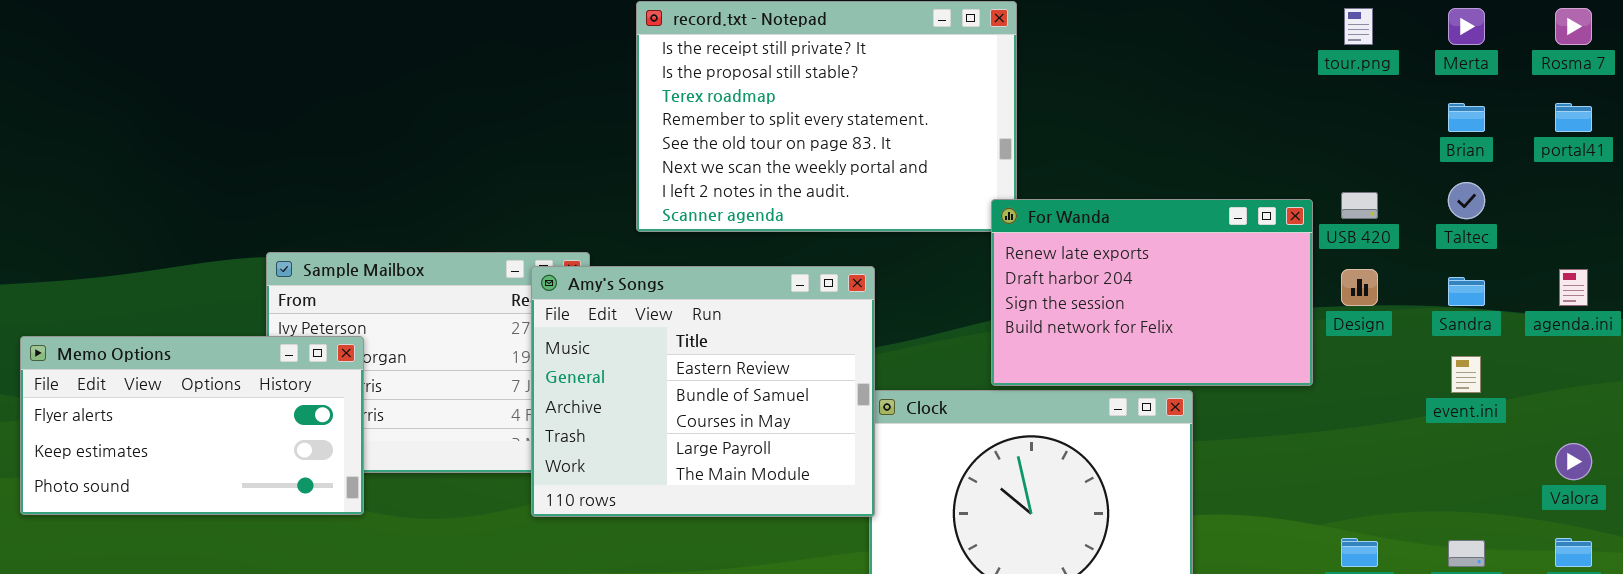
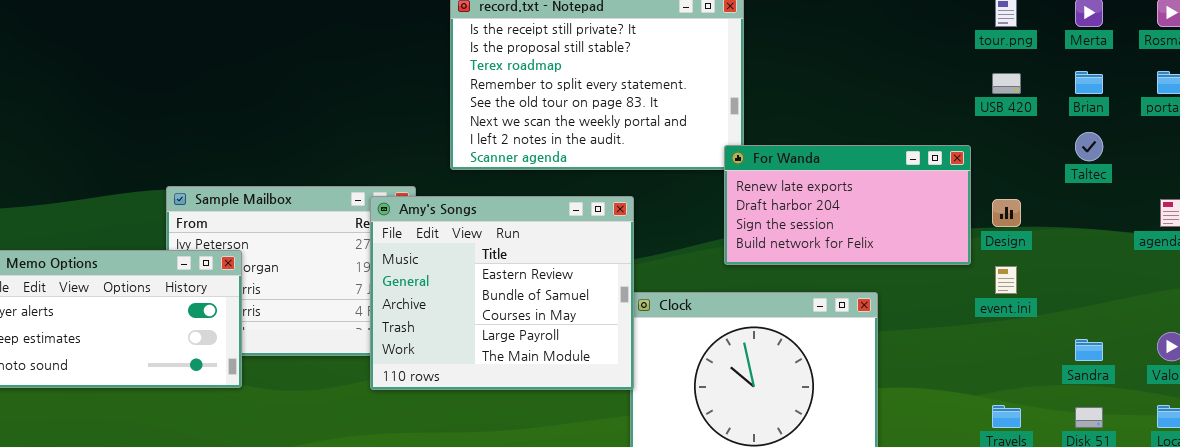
USB 420: [1341,192,1378,219] -> [992,73,1021,94], moved
For Wanda: [991,199,1313,386] -> [724,145,971,265], resized
Sandra: [1448,277,1485,306] -> [1075,339,1103,361], moved
event.ini: [1451,356,1481,393] -> [995,266,1017,294], moved

